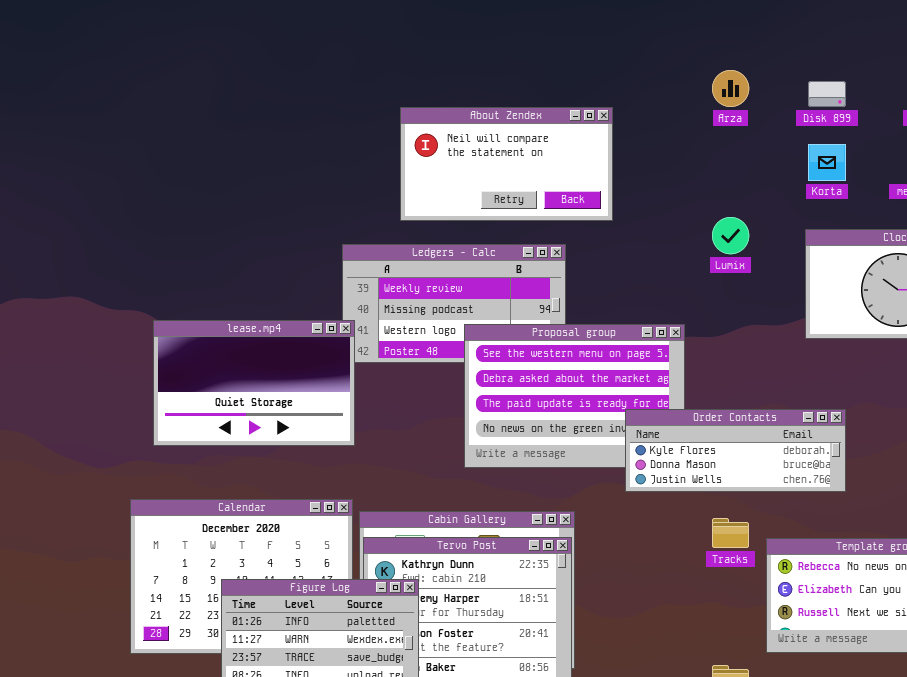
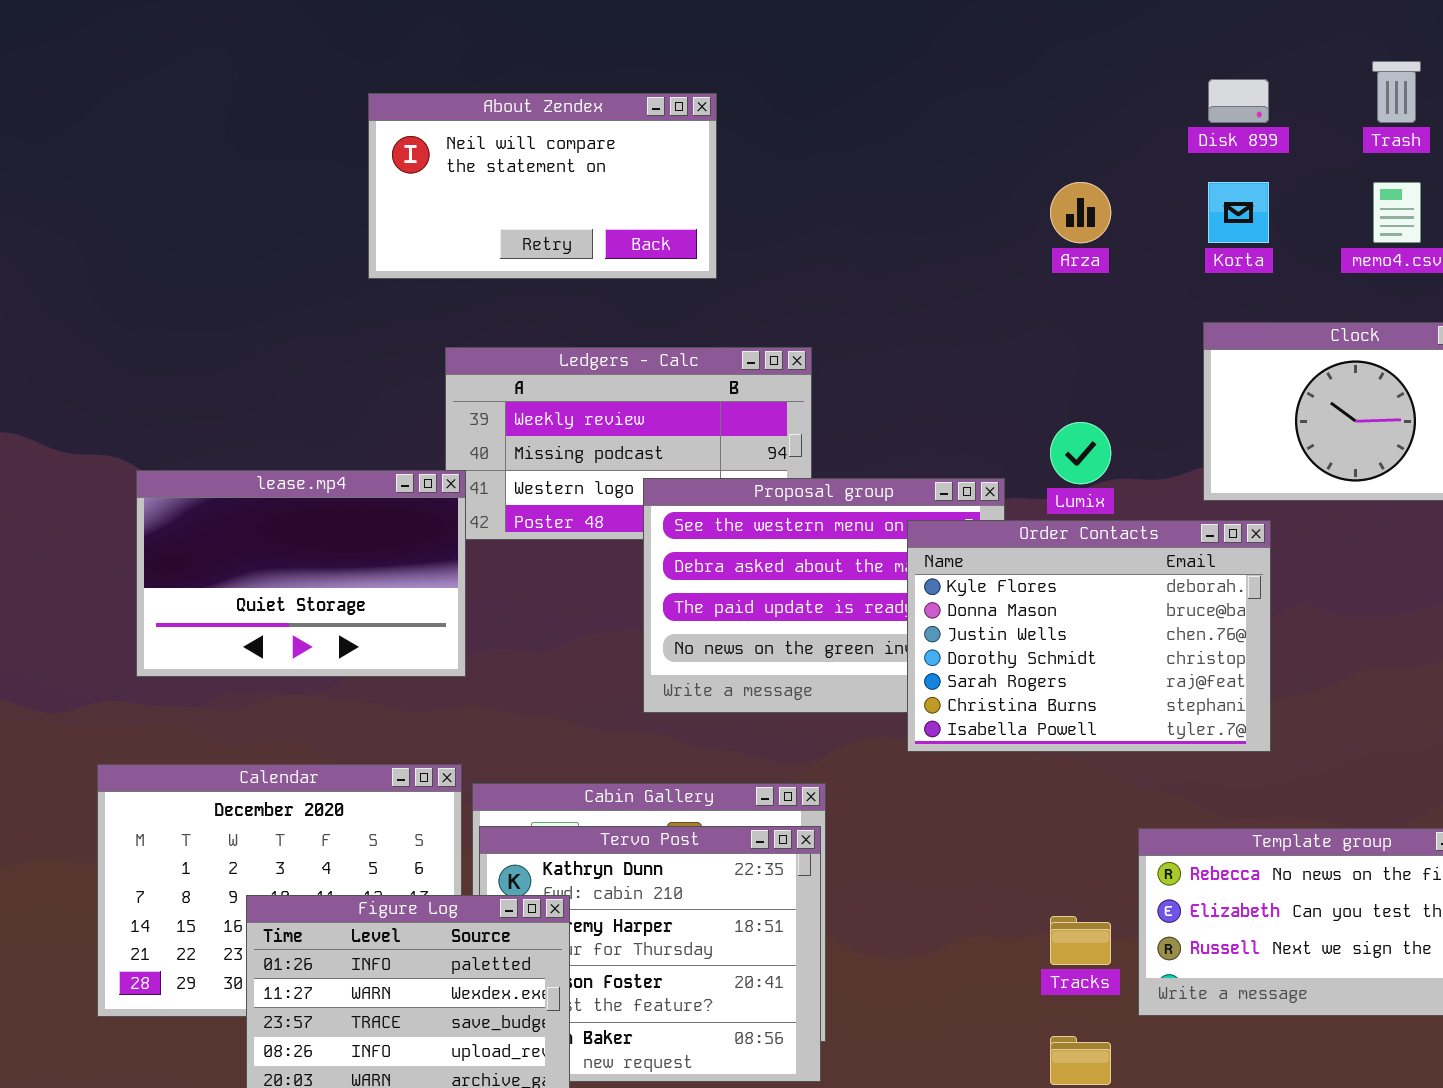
Arza: [712,70,749,107] -> [1050,182,1111,243], moved
About Zendex: [400,107,613,221] -> [368,93,717,279], moved
Lumix: [712,217,749,254] -> [1050,422,1111,484], moved
Order Contacts: [625,409,846,492] -> [907,520,1271,752], resized
Tracks: [712,518,749,548] -> [1050,916,1111,965], moved

